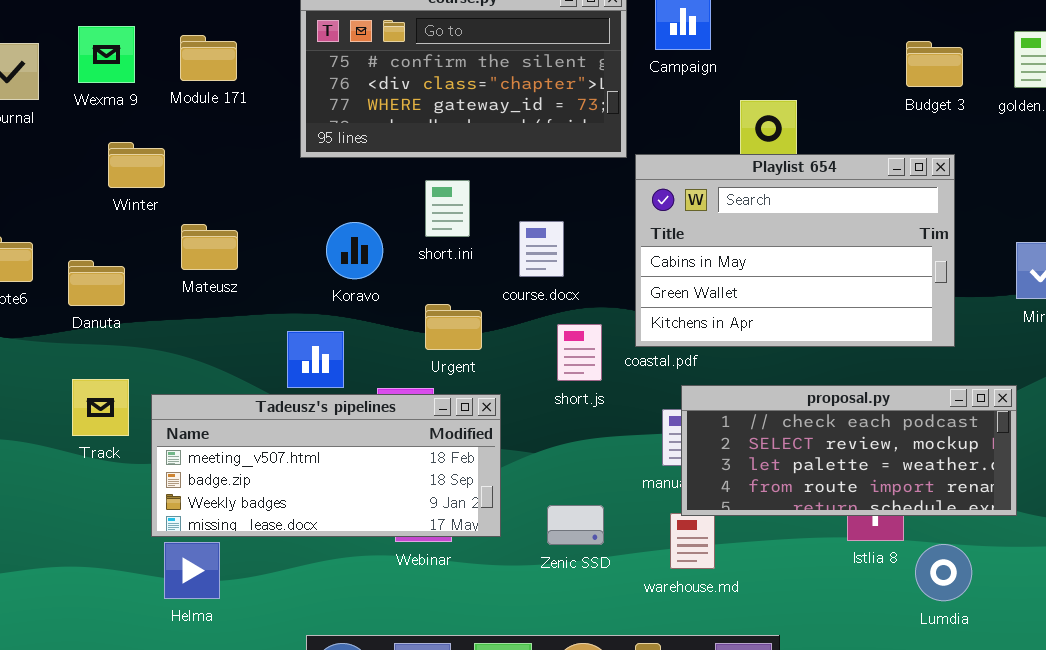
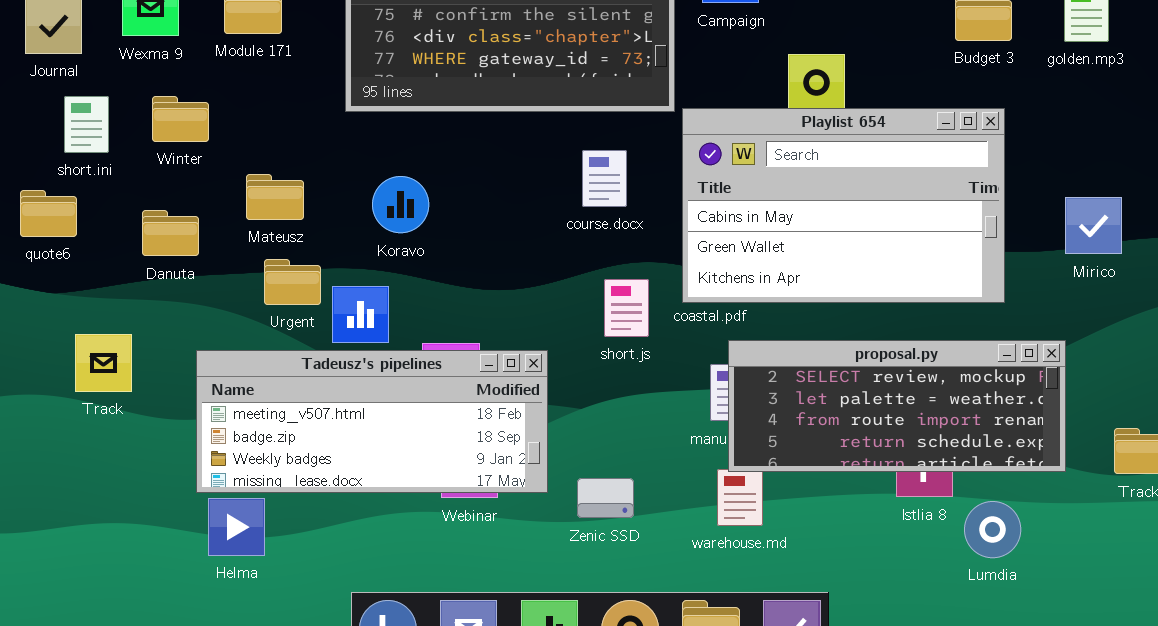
short.ini: [425,180,470,237] -> [64,96,109,153], moved
course.docx: [519,221,564,277] -> [582,150,627,207], moved
Mateusz: [181,224,238,270] -> [246,174,304,220], moved
Danuta: [68,260,125,306] -> [142,210,199,256], moved
Urgent: [425,304,482,350] -> [264,259,321,305], moved
Track: [72,379,129,436] -> [75,334,132,392], moved
proposal.py: [681,385,1017,516] -> [728,340,1066,472], scrolled down 1 row
Zenic SSD: [547,505,604,545] -> [577,478,634,518], moved

